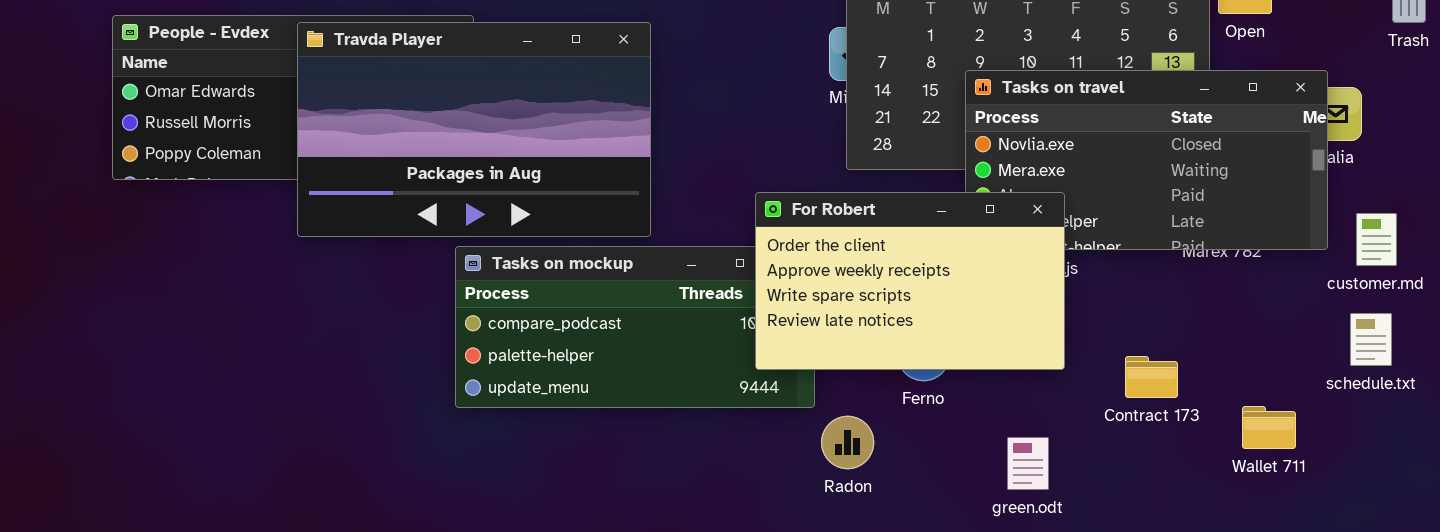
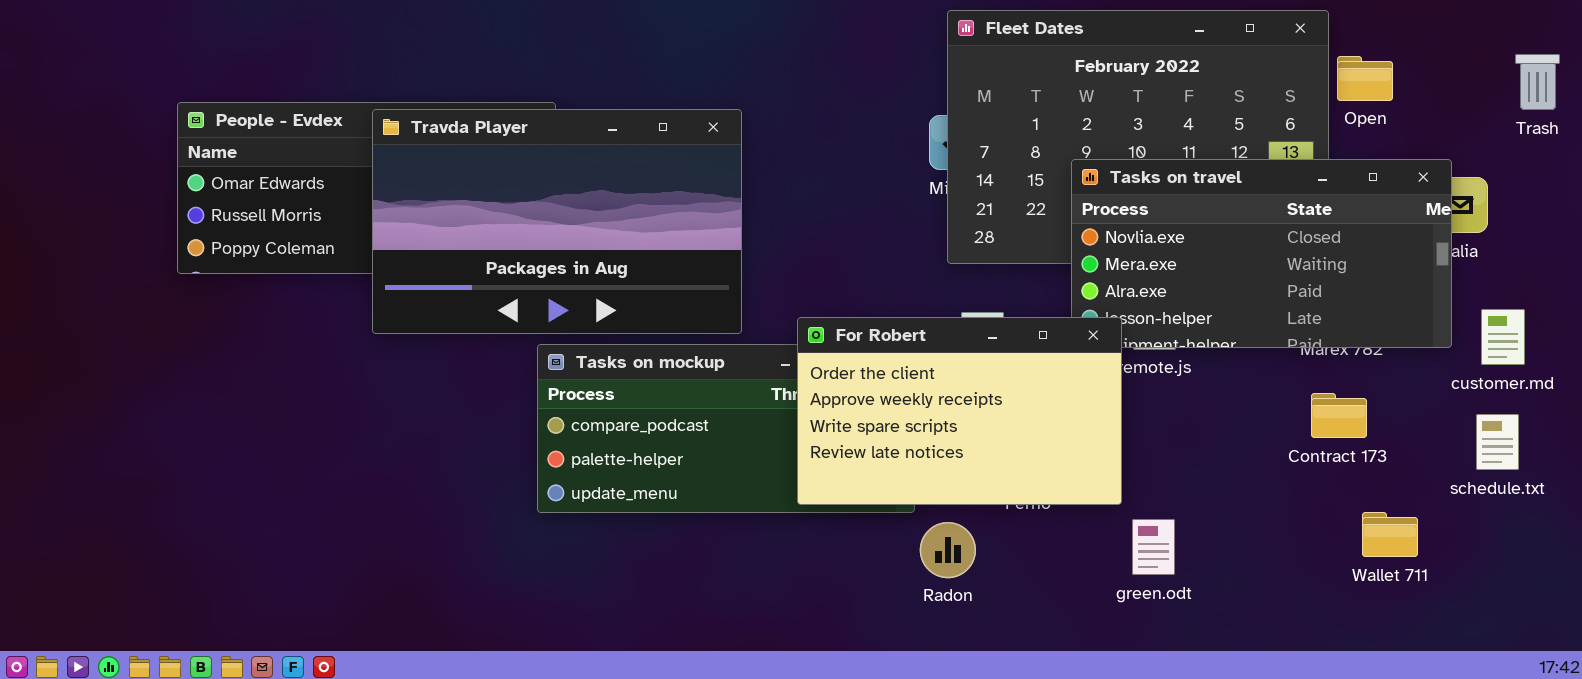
For Robert: [755,192,1065,370] -> [797,317,1122,505], moved
Contract 173: [1125,356,1178,398] -> [1311,393,1367,438], moved
green.odt: [1007,437,1049,490] -> [1132,519,1175,575], moved

